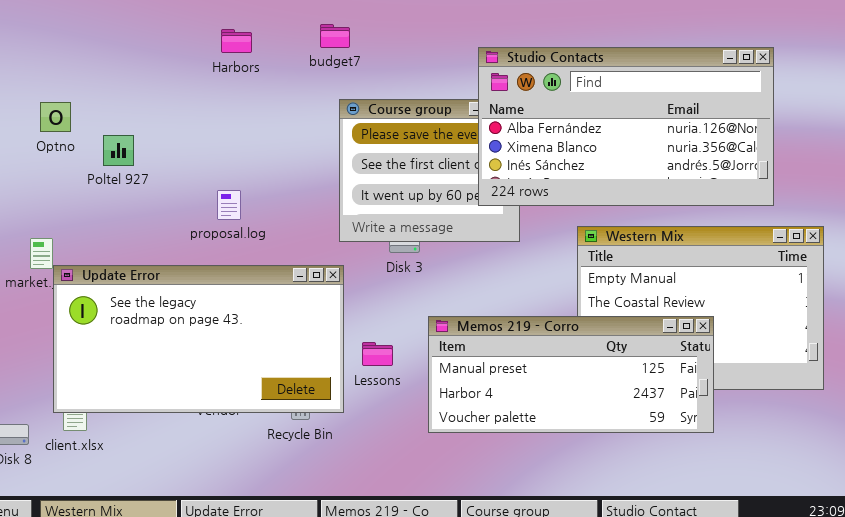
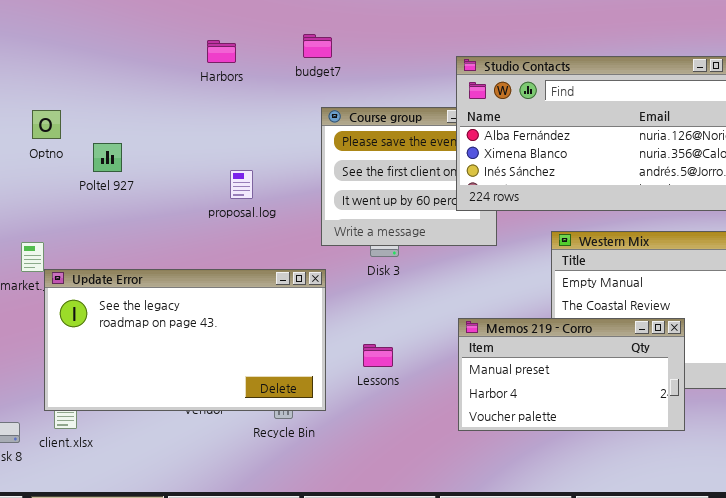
proposal.log: [217,190,241,220] -> [230,170,253,199], moved
Memos 219 - Corro: [428,316,714,433] -> [458,318,685,431], resized
Lessons: [362,342,393,366] -> [363,344,393,367], moved

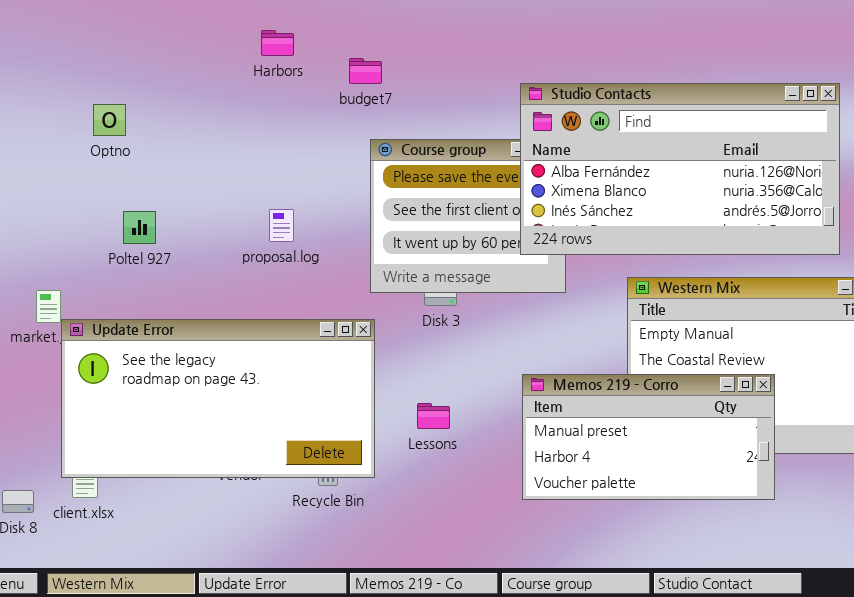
Harbors: [207,40,236,63] -> [261,30,294,56], moved
Optno: [32,110,61,139] -> [93,104,126,136], moved
Poltel 927: [93,143,122,172] -> [123,211,156,244], moved

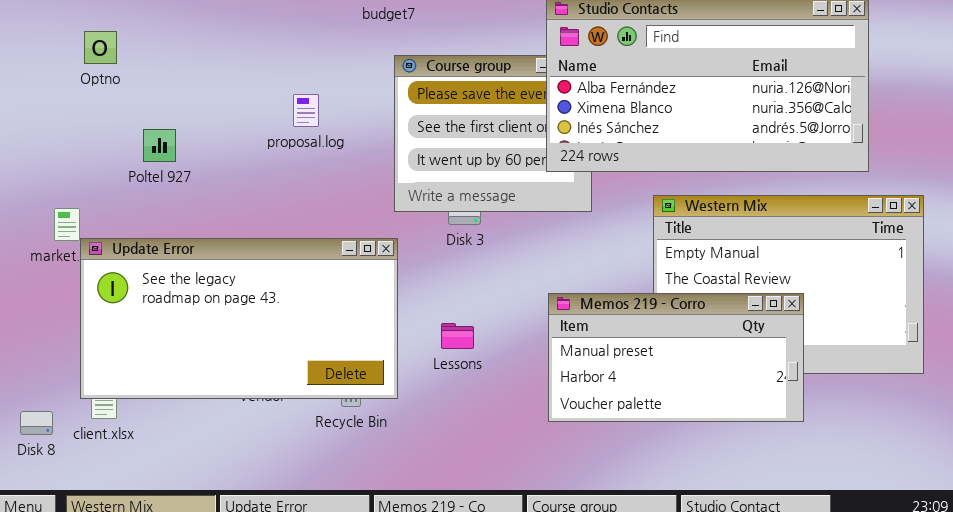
Optno: [93,104,126,136] -> [84,31,117,64], moved
proposal.log: [269,209,294,242] -> [293,94,319,127], moved

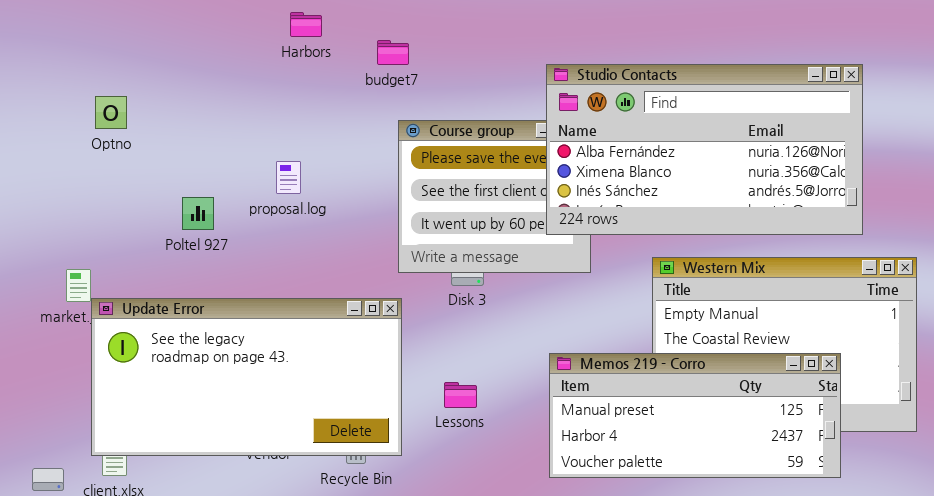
proposal.log: [293,94,319,127] -> [276,161,301,194], moved
Poltel 927: [143,129,176,162] -> [182,197,214,230], moved
Memos 219 - Corro: [548,293,804,422] -> [549,353,841,478], resized

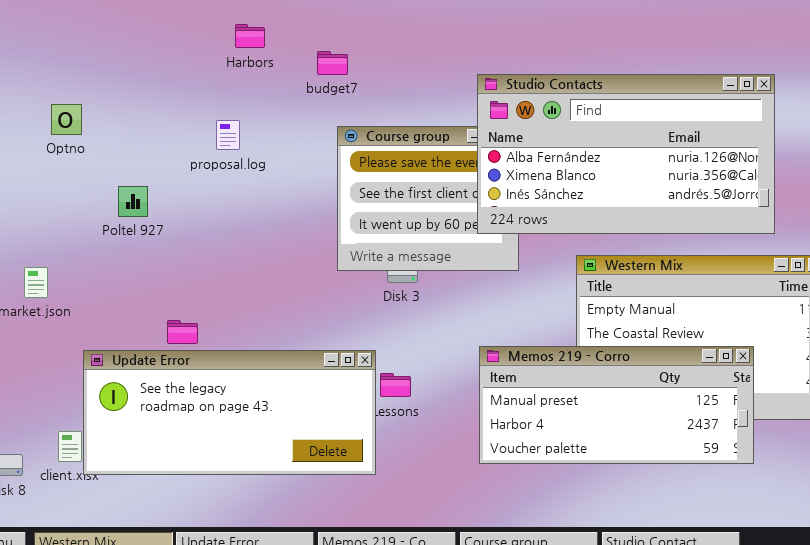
proposal.log: [276,161,301,194] -> [216,120,240,150], moved
Poltel 927: [182,197,214,230] -> [118,186,148,217], moved
Update Error: [91,298,402,456] -> [83,350,376,475], moved, resized

